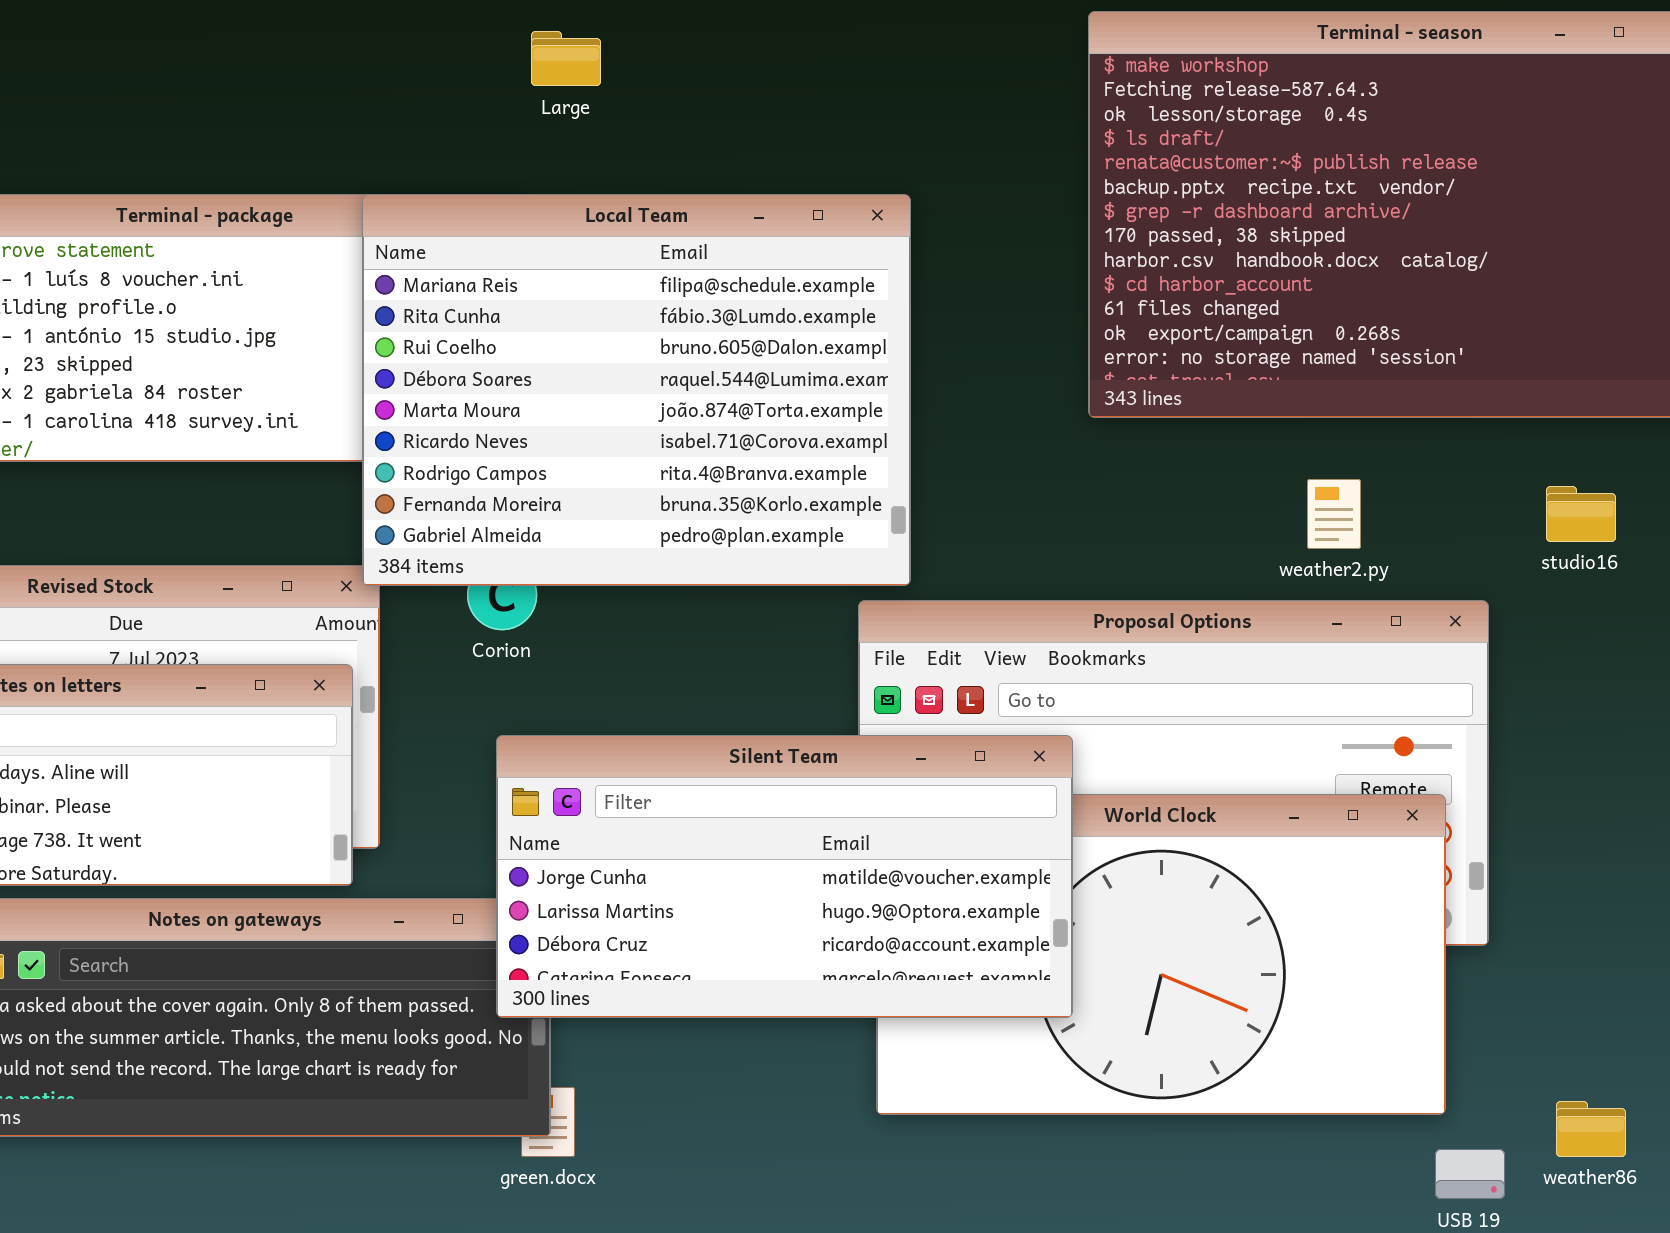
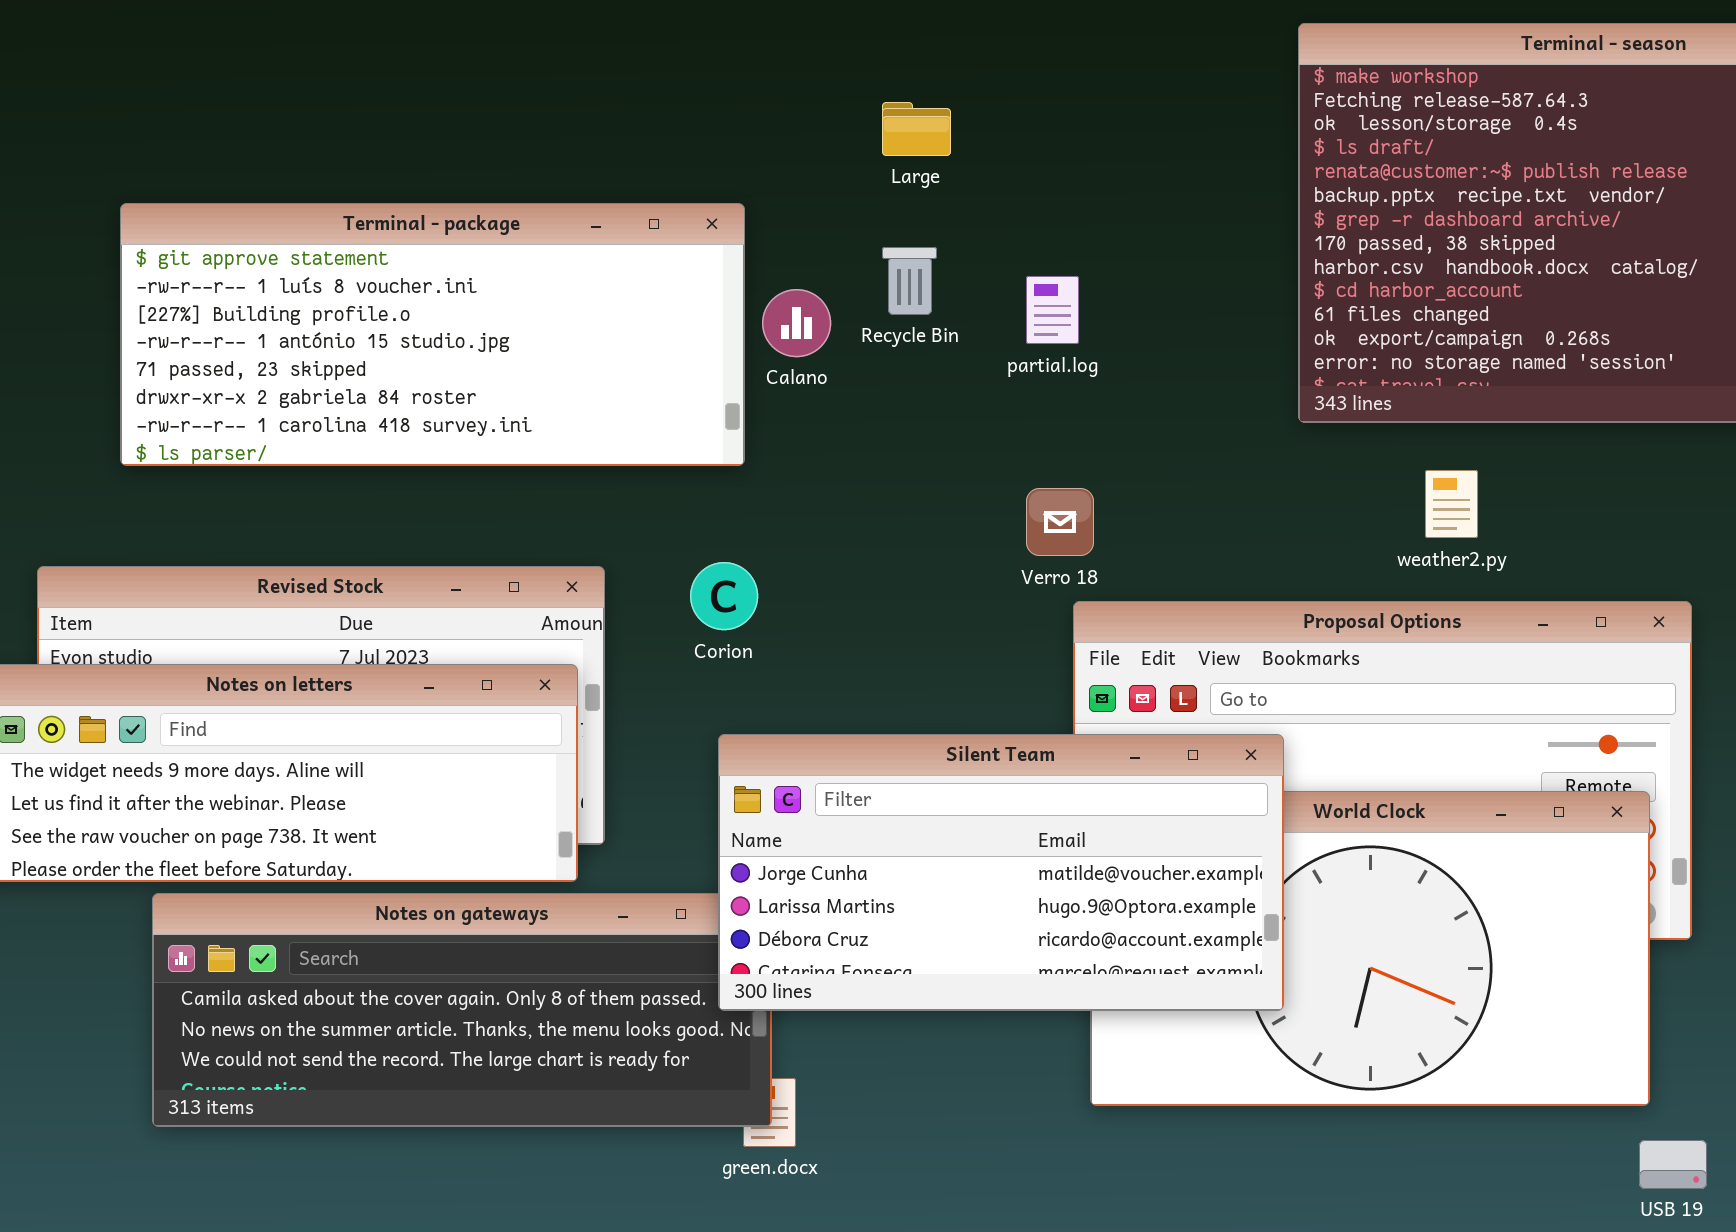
Large: [531,31,601,86] -> [882,102,951,156], moved
Local Team: [362,194,911,586] -> none, closed
weather2.py: [1307,479,1361,549] -> [1425,470,1478,538], moved

